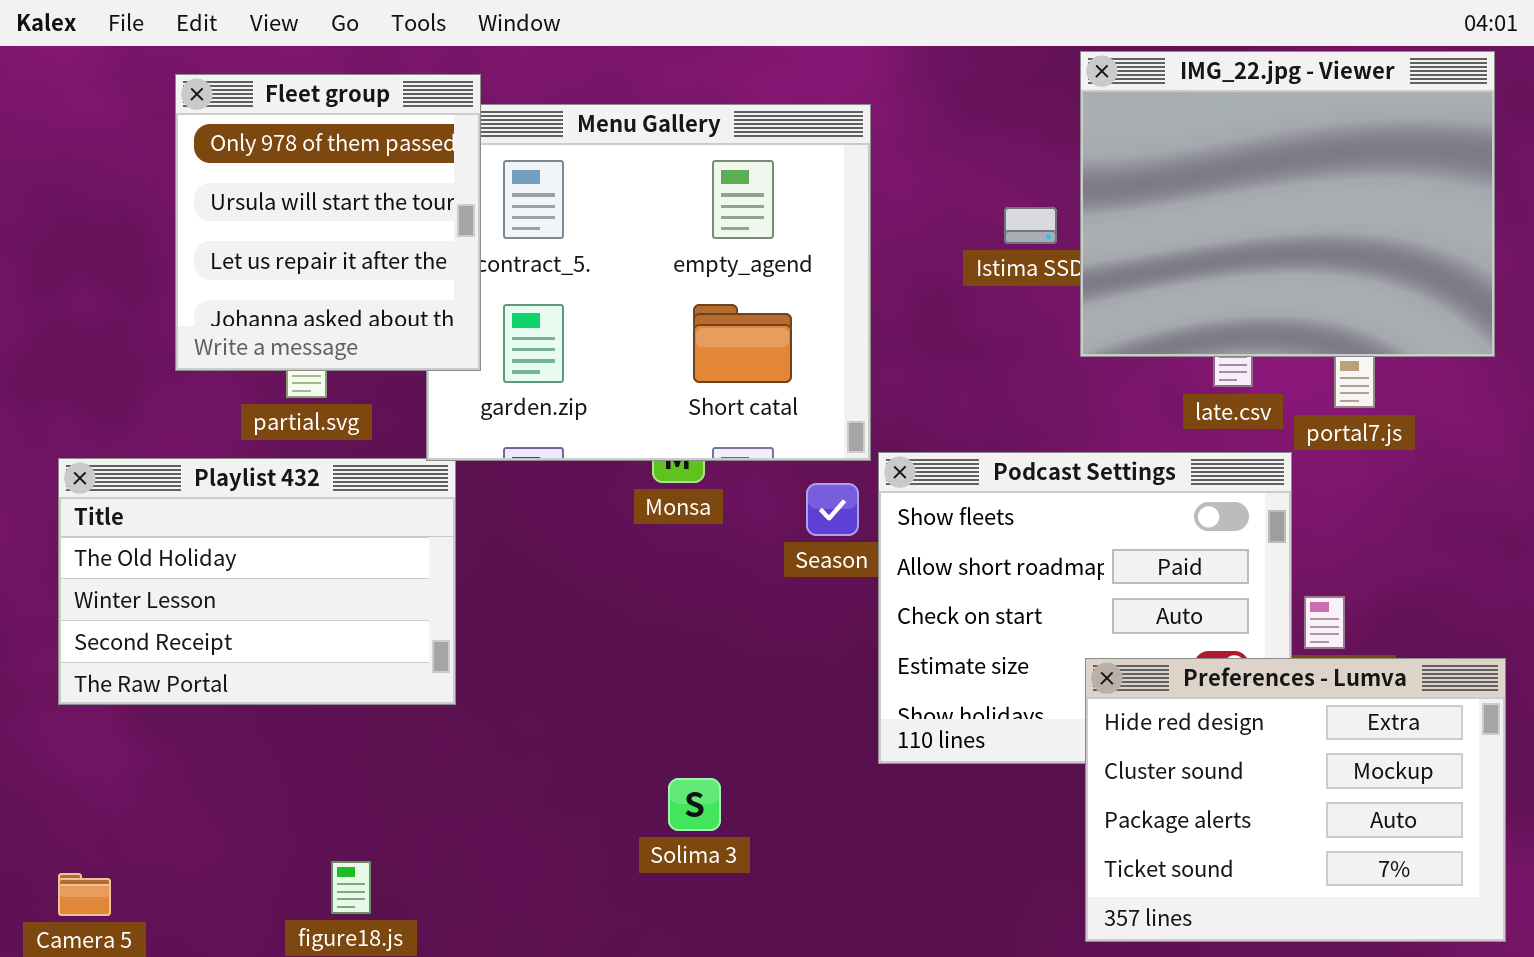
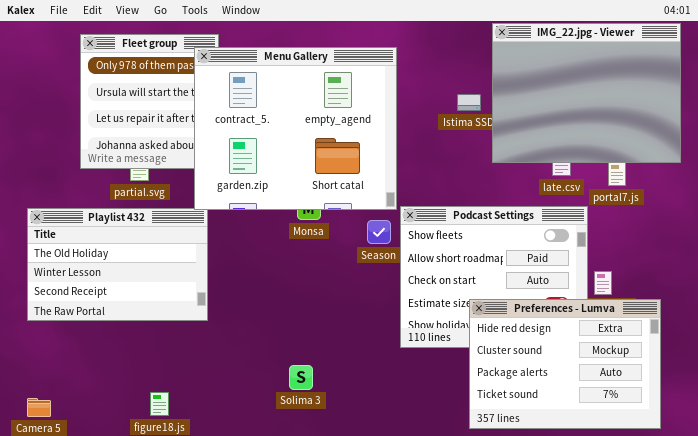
Menu Gallery: [426,104,871,461] -> [194,47,397,210], raised
Preferences - Lumva: [1085,658,1506,942] -> [469,299,661,429], moved
Solima 3: [668,778,721,831] -> [289,365,313,390], moved

